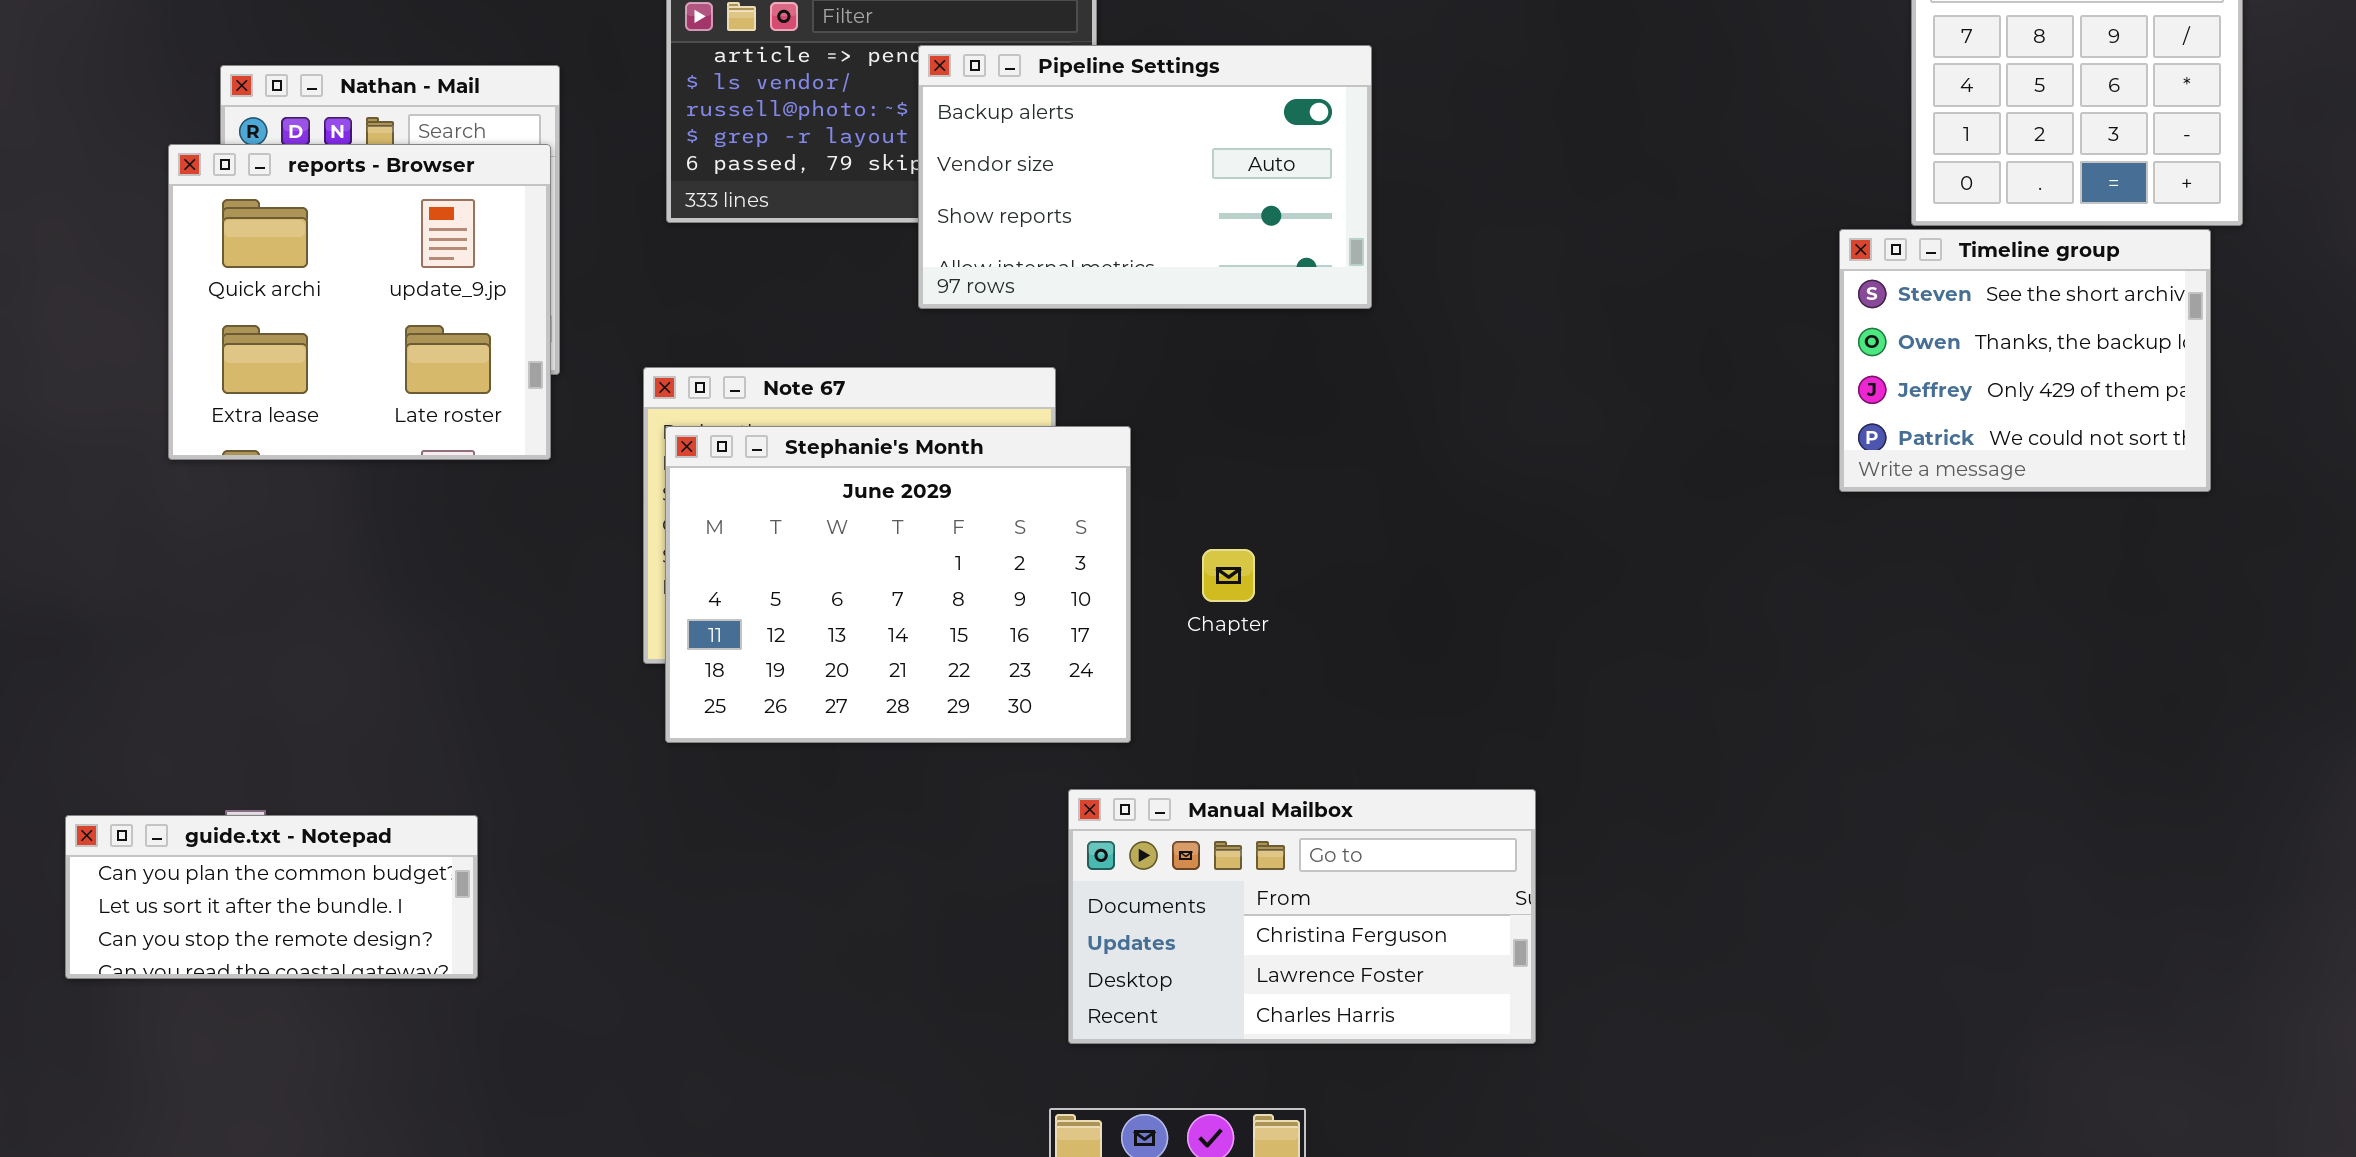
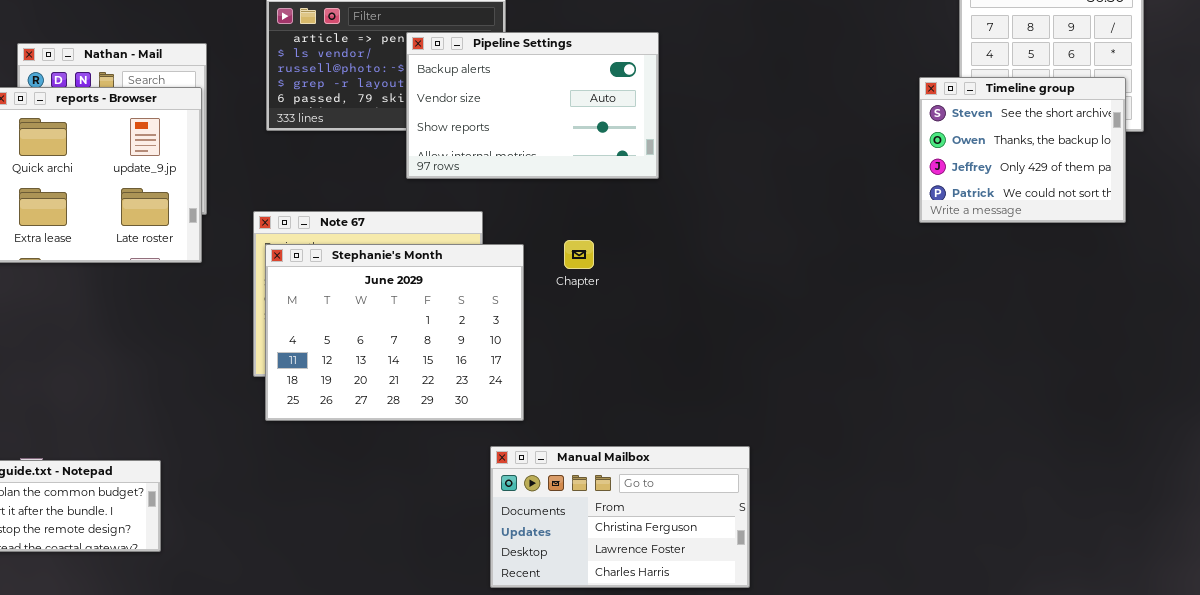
Timeline group: [1839,229,2211,492] -> [919,77,1126,223], moved
Chapter: [1202,549,1255,602] -> [564,240,594,269], moved

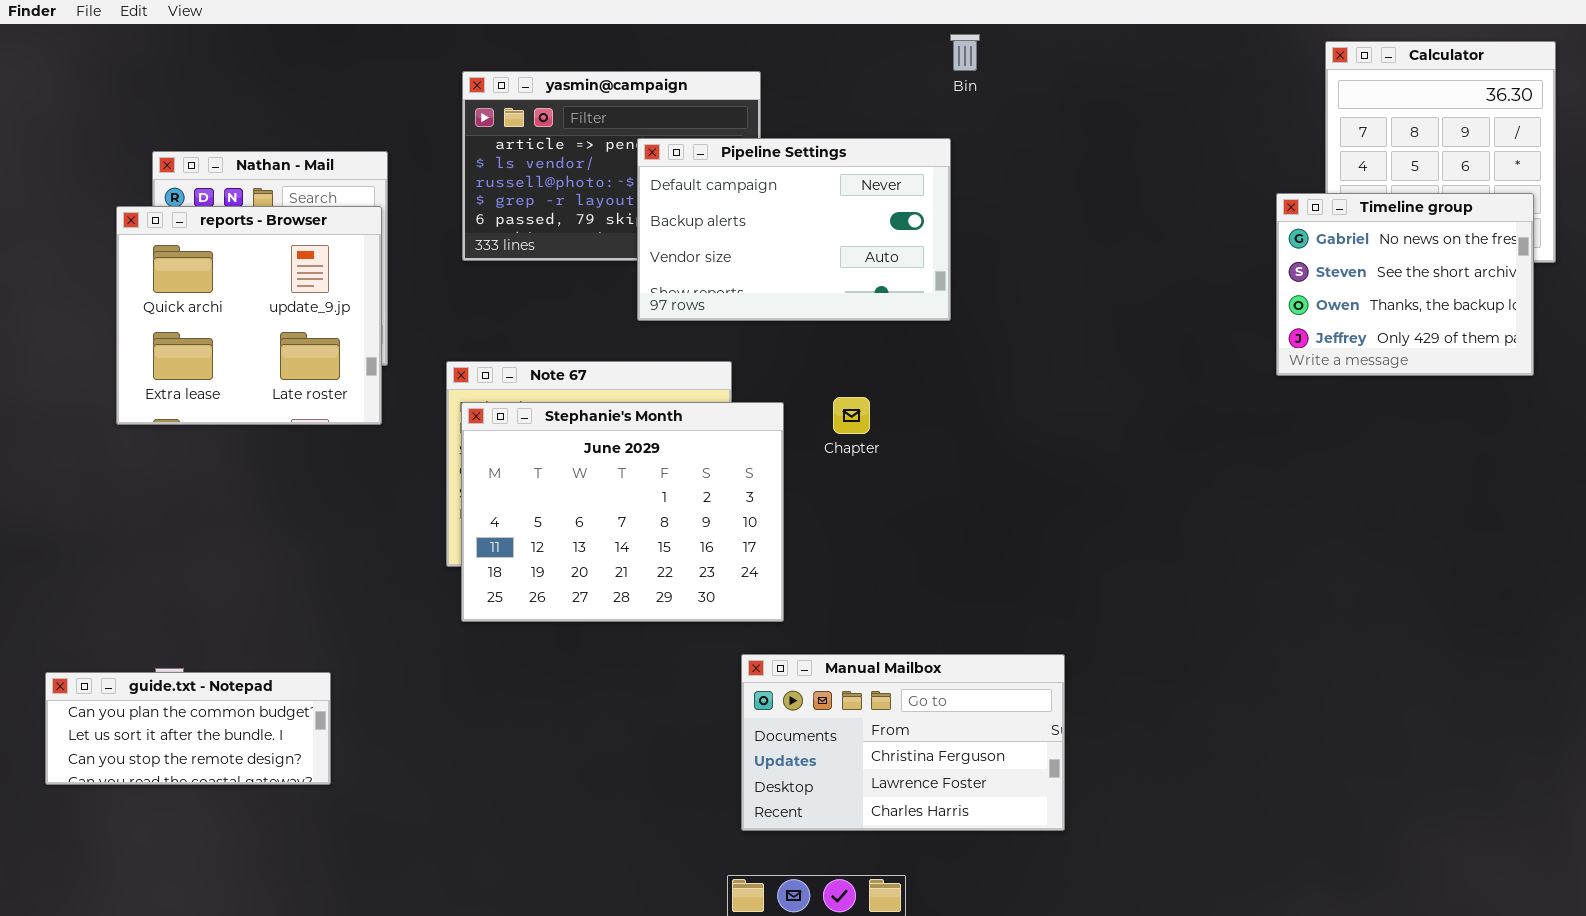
Pipeline Settings: [406,32,659,179] -> [637,138,951,321], scrolled up 1 row
Timeline group: [919,77,1126,223] -> [1276,193,1534,376], scrolled up 1 row

